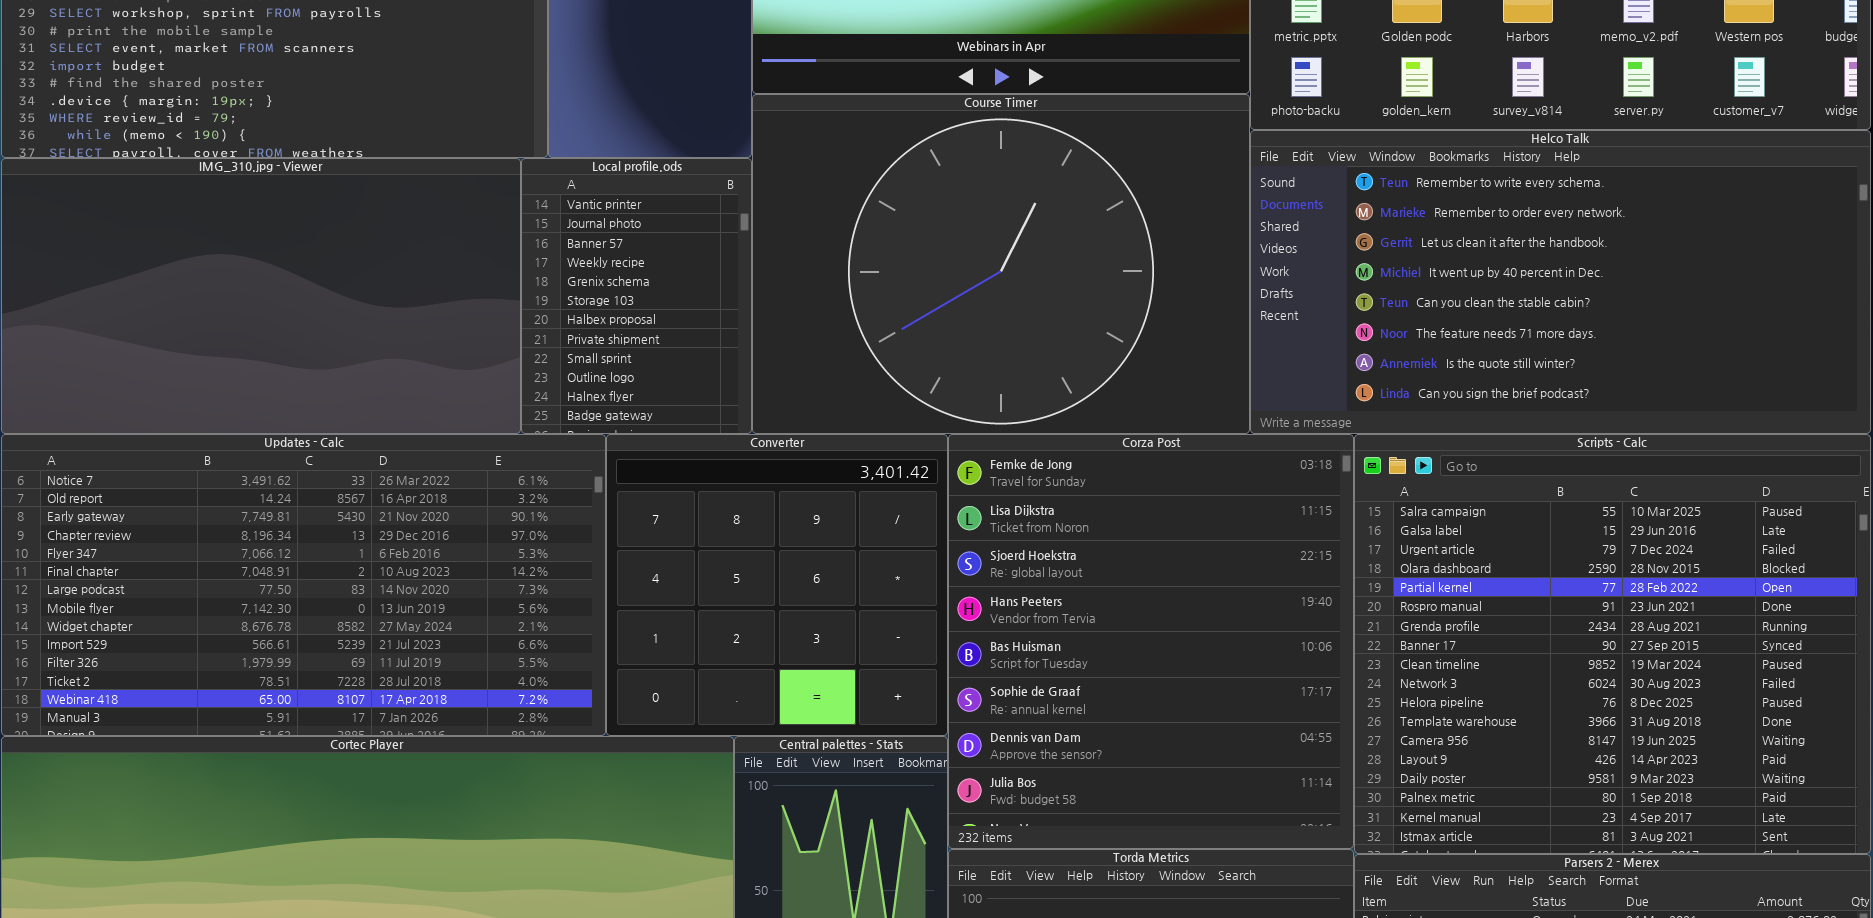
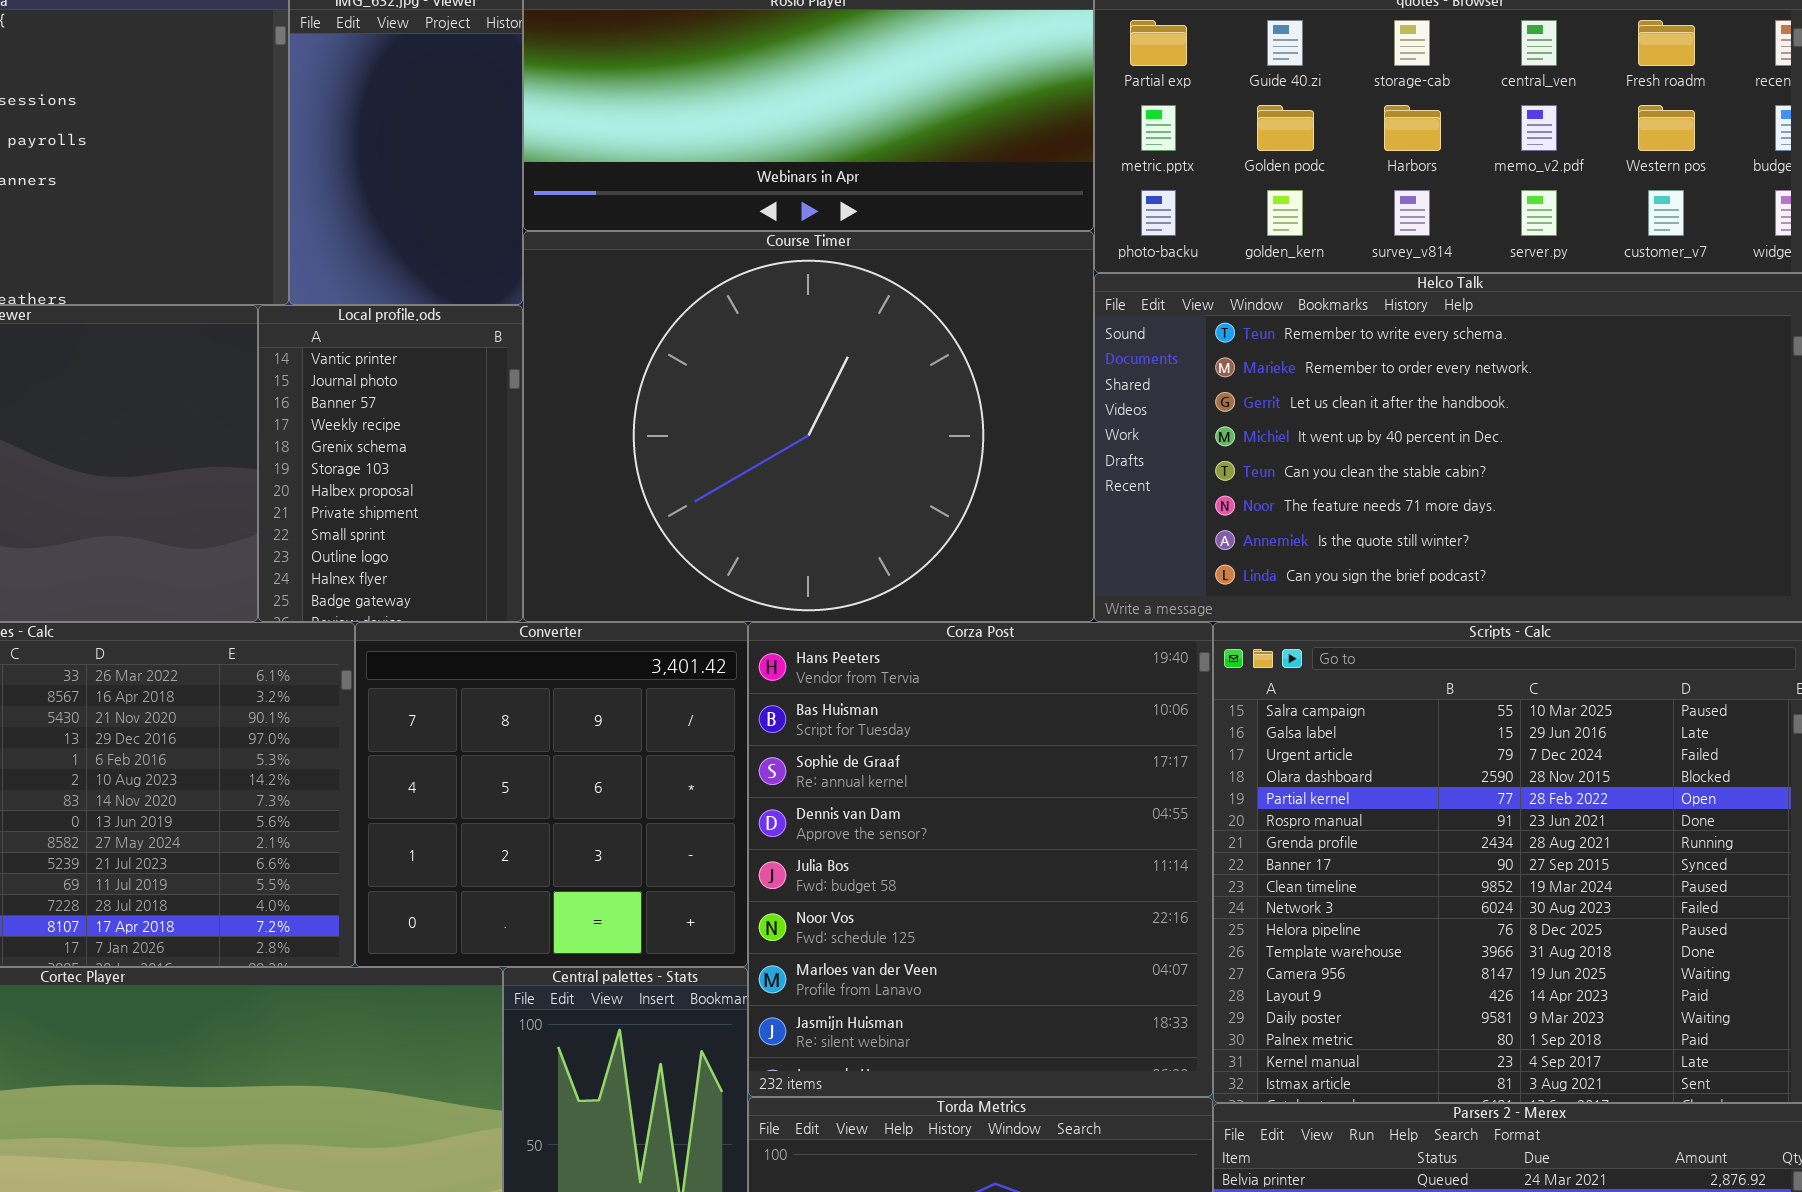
Corza Post: [948,434,1354,849] -> [748,622,1213,1097], scrolled down 3 rows

